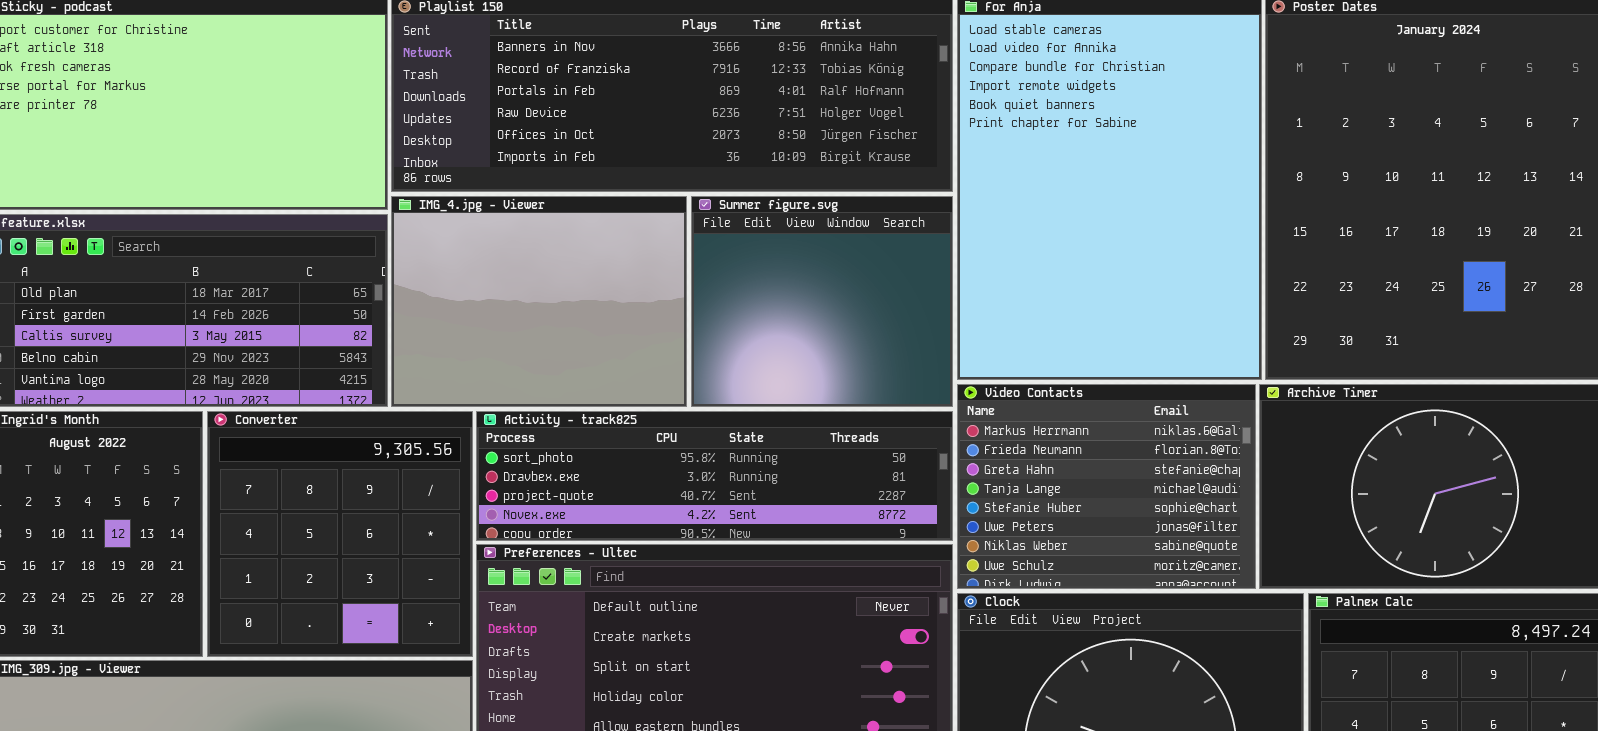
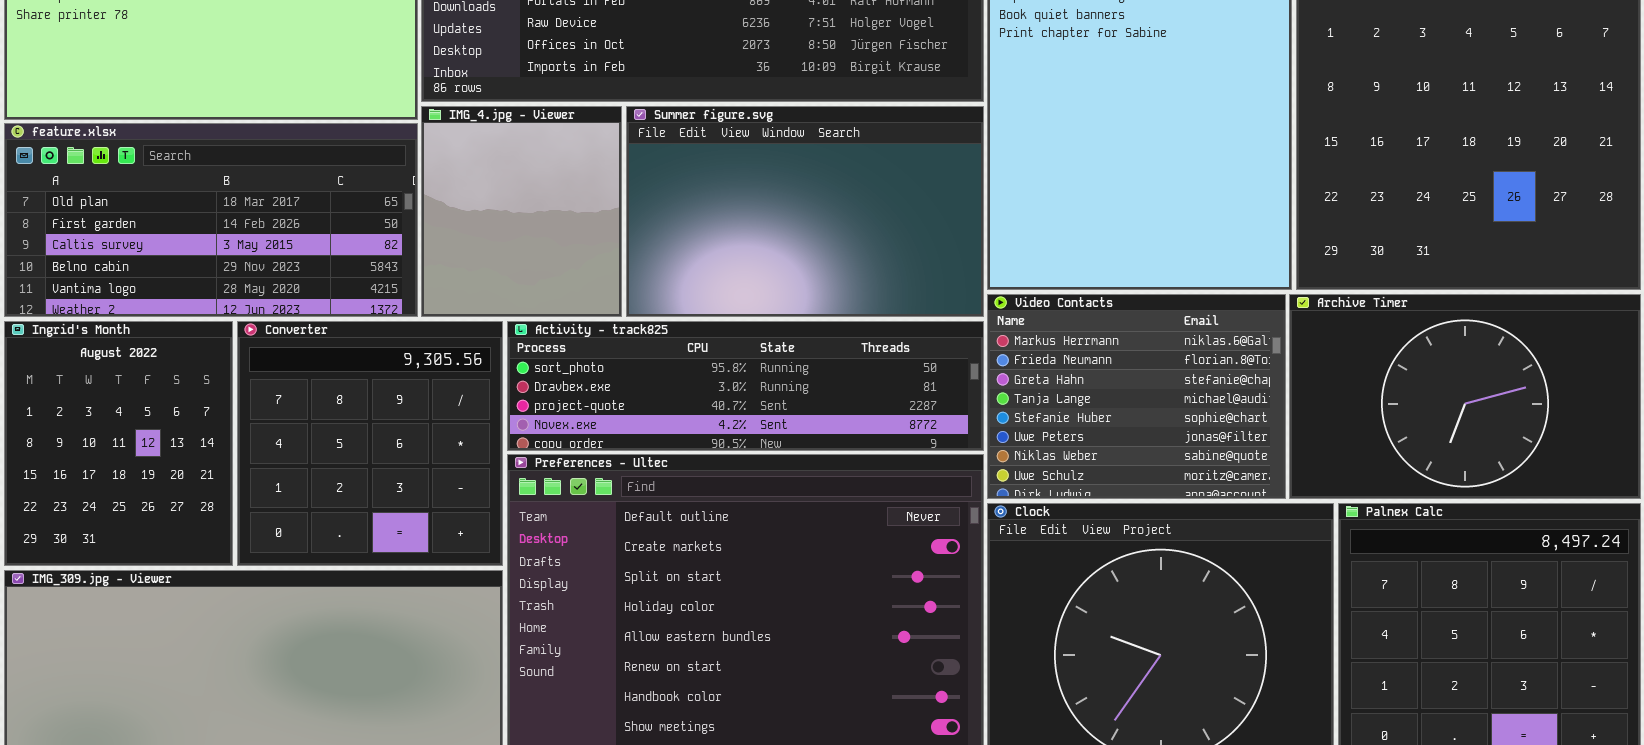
IMG_4.jpg - Viewer: [391,196,687,407] -> [421,106,622,317], resized
Summer figure.svg: [691,196,953,407] -> [626,106,984,317], resized

